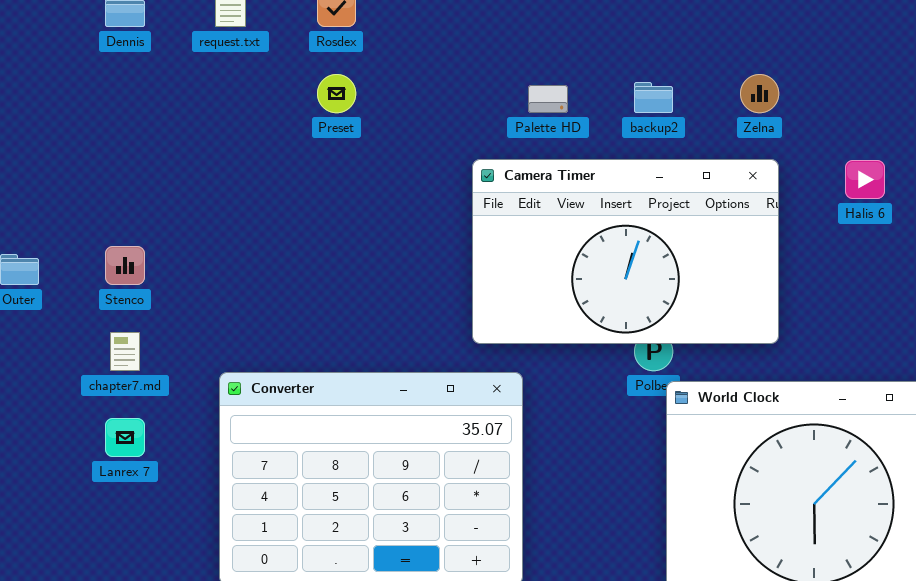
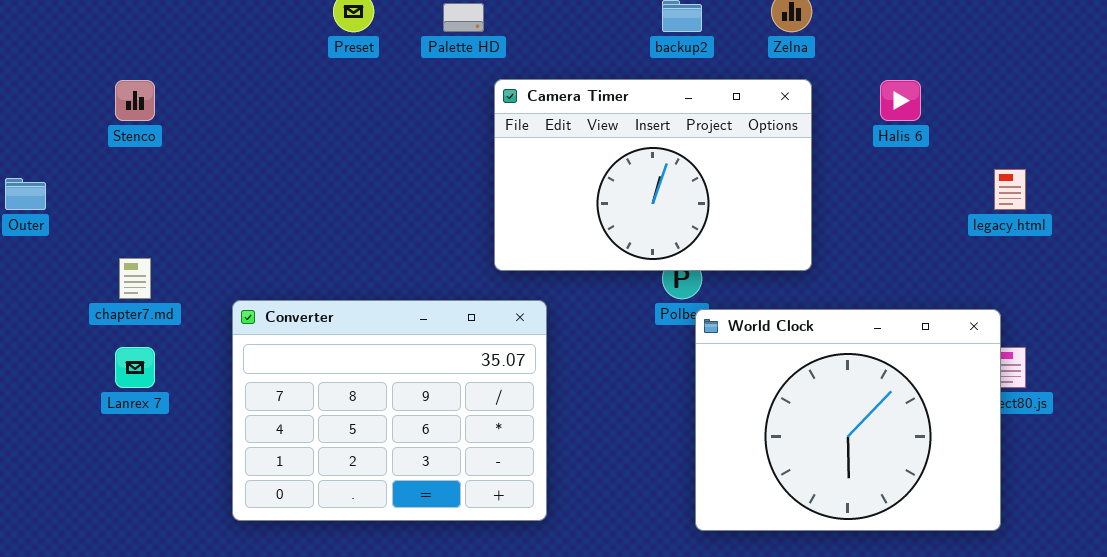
Palette HD: [528,85,568,113] -> [443,3,484,32], moved
Stenco: [105,246,145,285] -> [115,80,155,121], moved

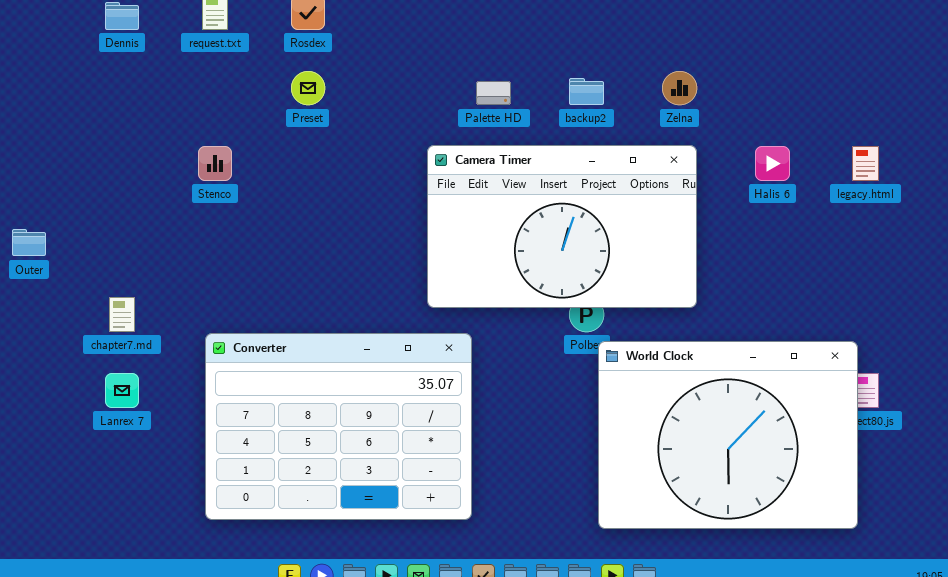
Palette HD: [443,3,484,32] -> [476,81,511,105], moved
Stenco: [115,80,155,121] -> [198,146,232,181], moved
legacy.html: [994,169,1026,210] -> [852,146,879,181], moved

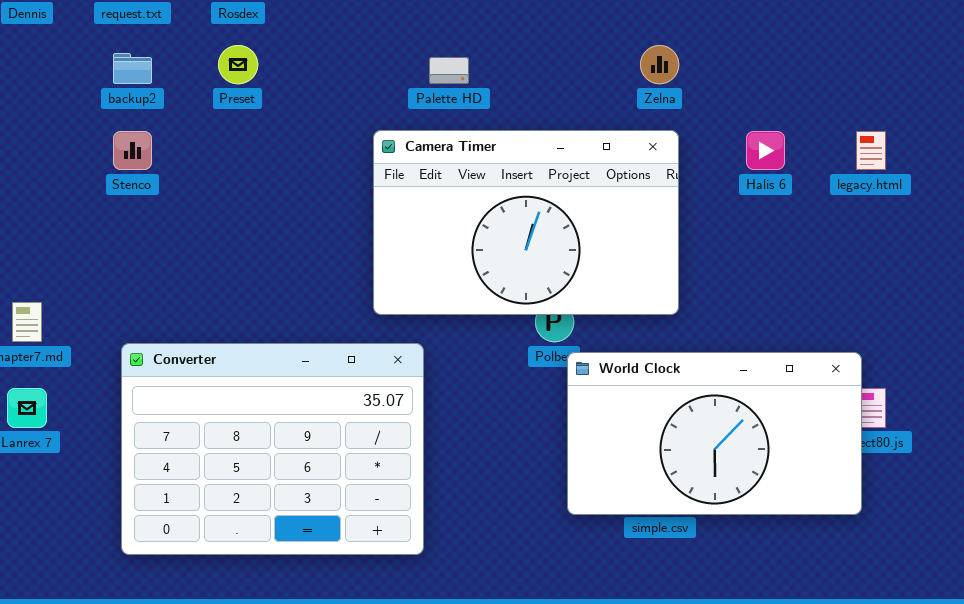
backup2: [569,78,604,105] -> [113,53,152,84], moved
World Clock: [598,341,858,529] -> [567,352,862,515], resized

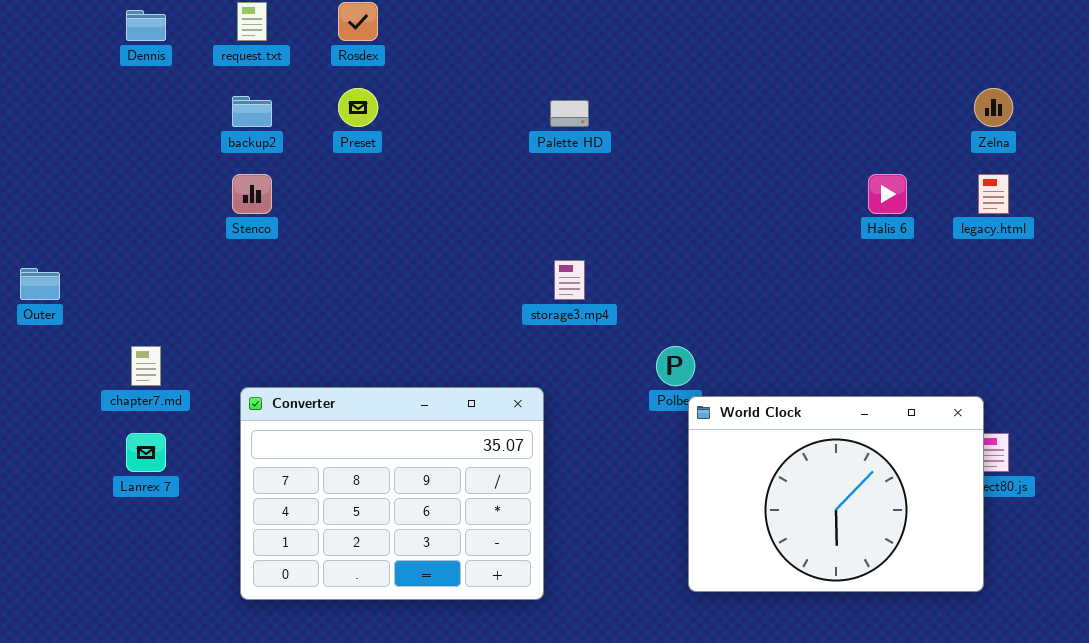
Zelna: [640,45,679,84] -> [974,88,1013,127], moved
Camera Timer: [373,130,679,315] -> none, closed
World Clock: [567,352,862,515] -> [688,396,984,592], resized

